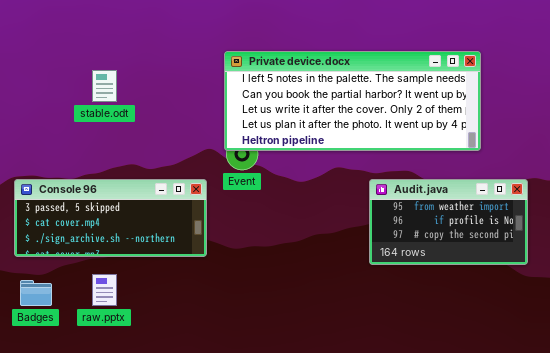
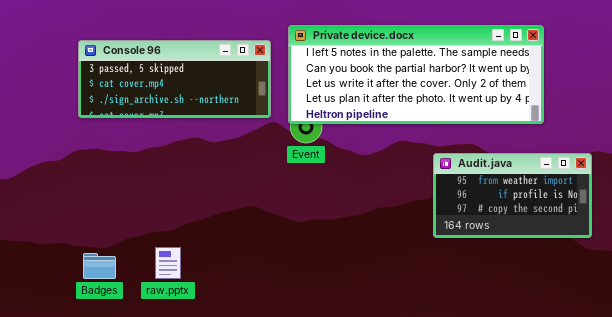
Console 96: [14,179,207,257] -> [78,40,271,118], moved

